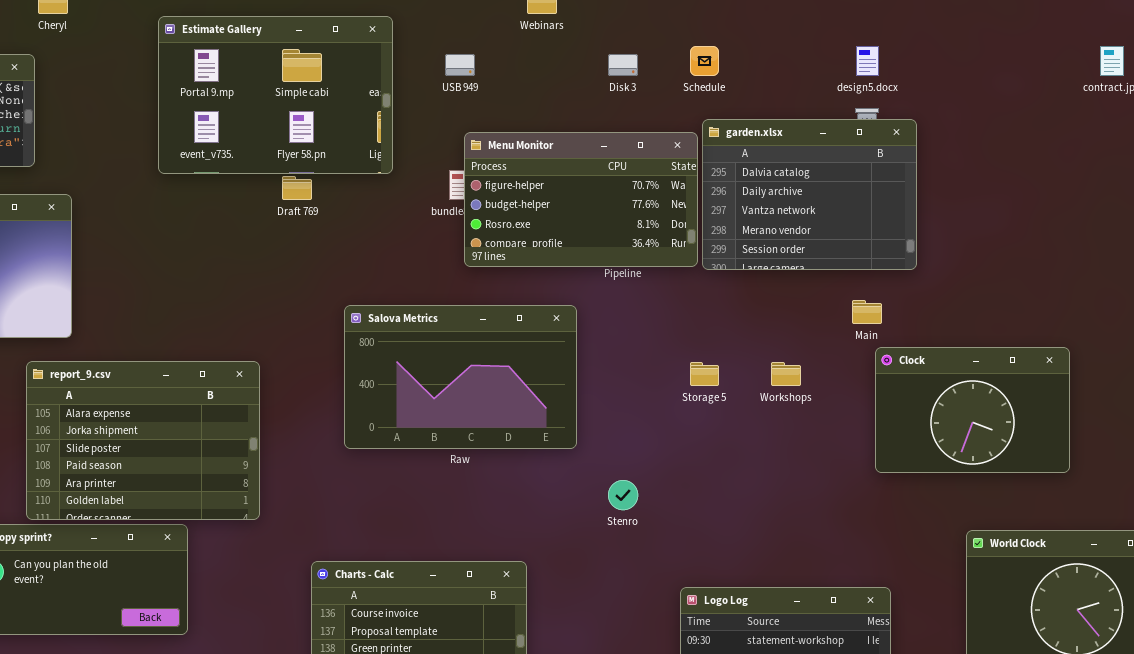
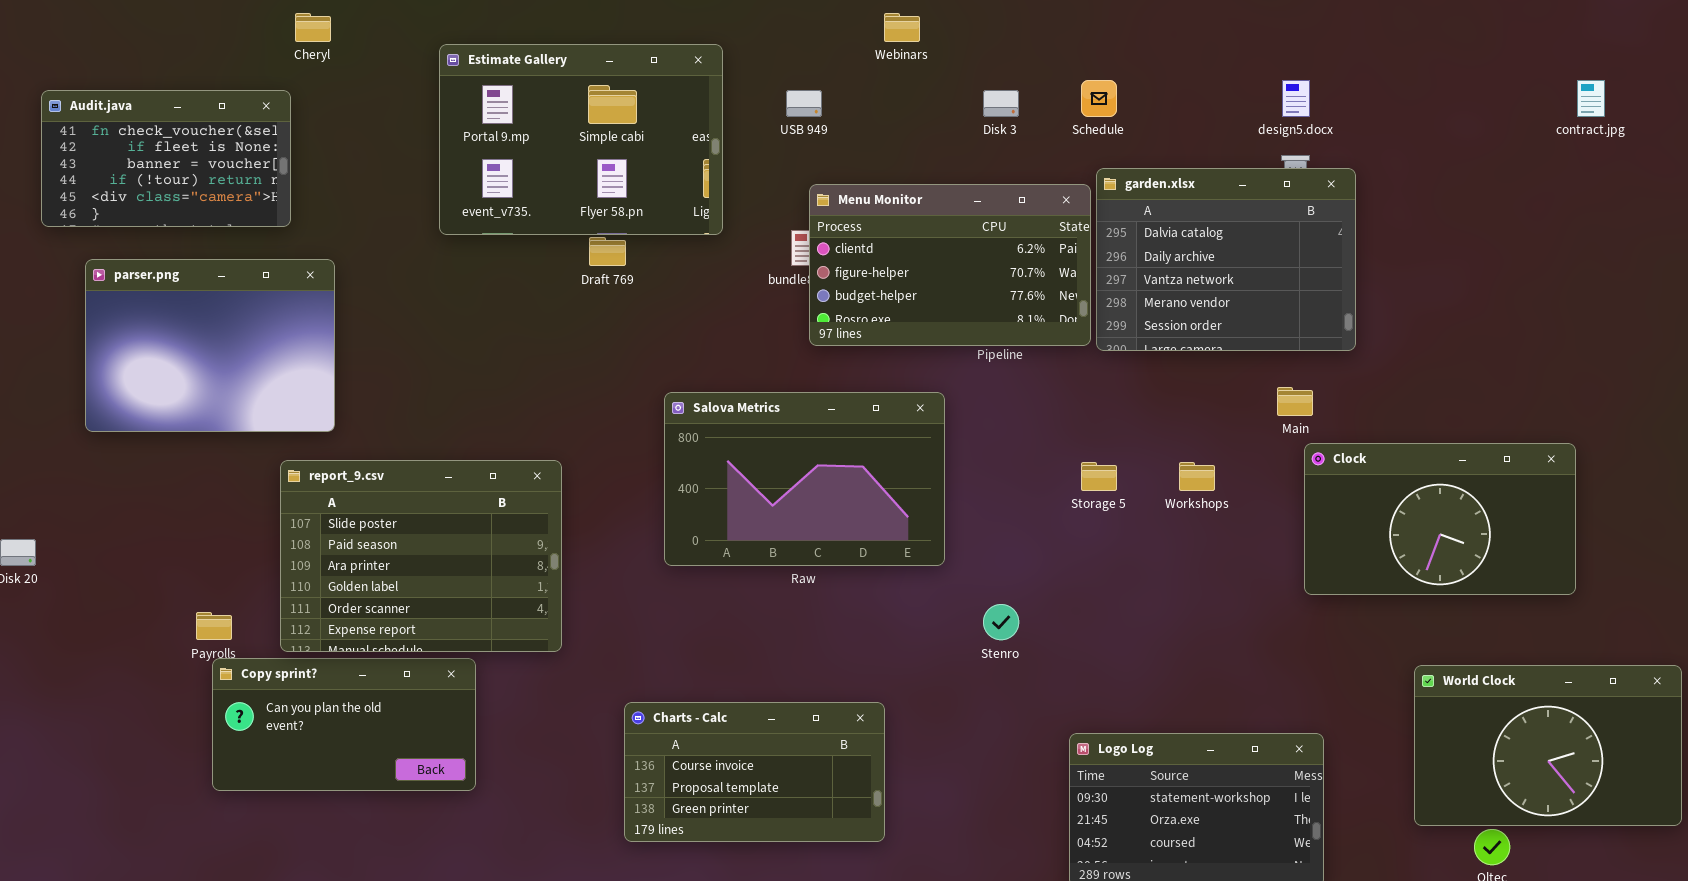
Menu Monitor: [464,132,698,267] -> [809,184,1091,346], scrolled up 1 row
Clock: [875,347,1070,473] -> [1304,443,1576,595], resized
report_9.csv: [26,361,260,520] -> [280,460,562,652], scrolled down 2 rows

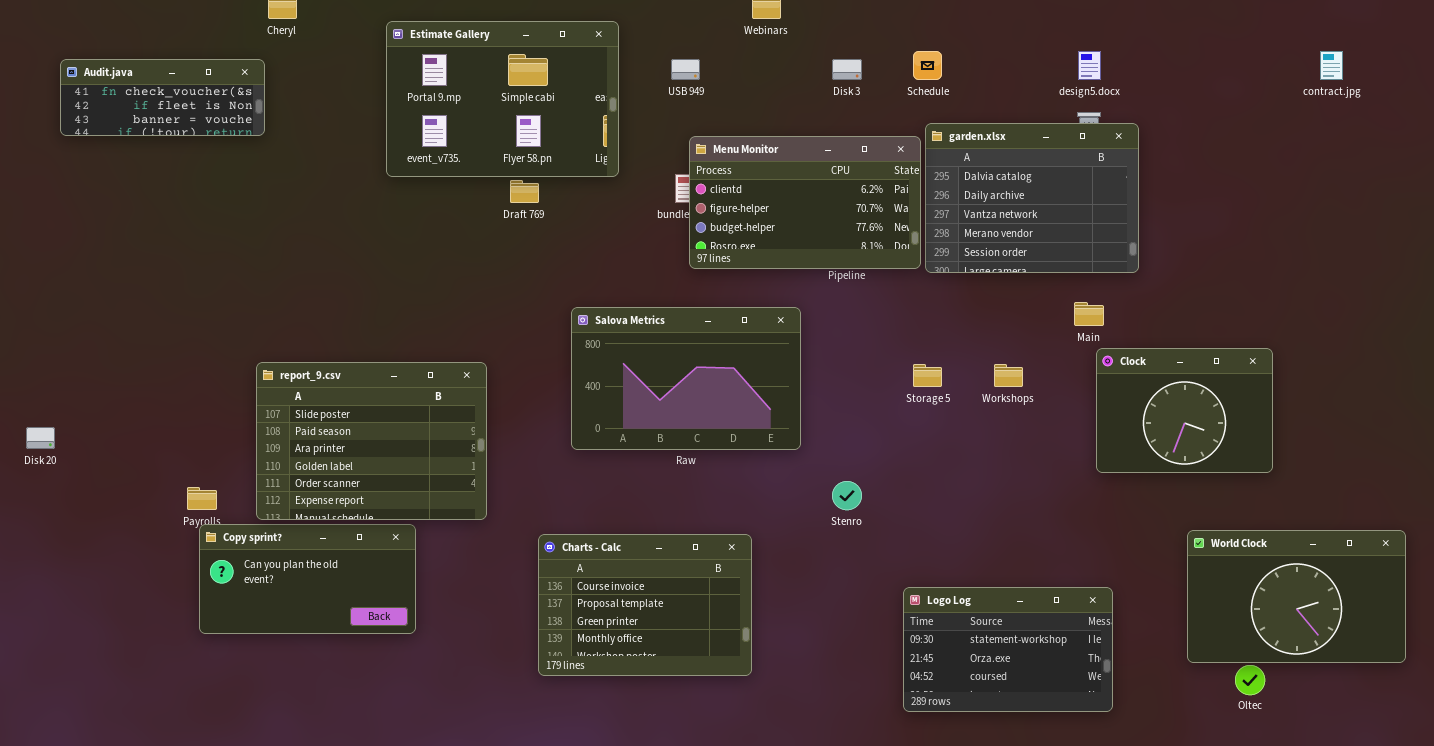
Audit.java: [41,90,291,227] -> [60,59,265,136], resized
parser.png: [85,259,335,432] -> none, closed
Clock: [1304,443,1576,595] -> [1096,348,1273,473], resized
Charts - Calc: [624,702,885,842] -> [538,534,752,676], resized

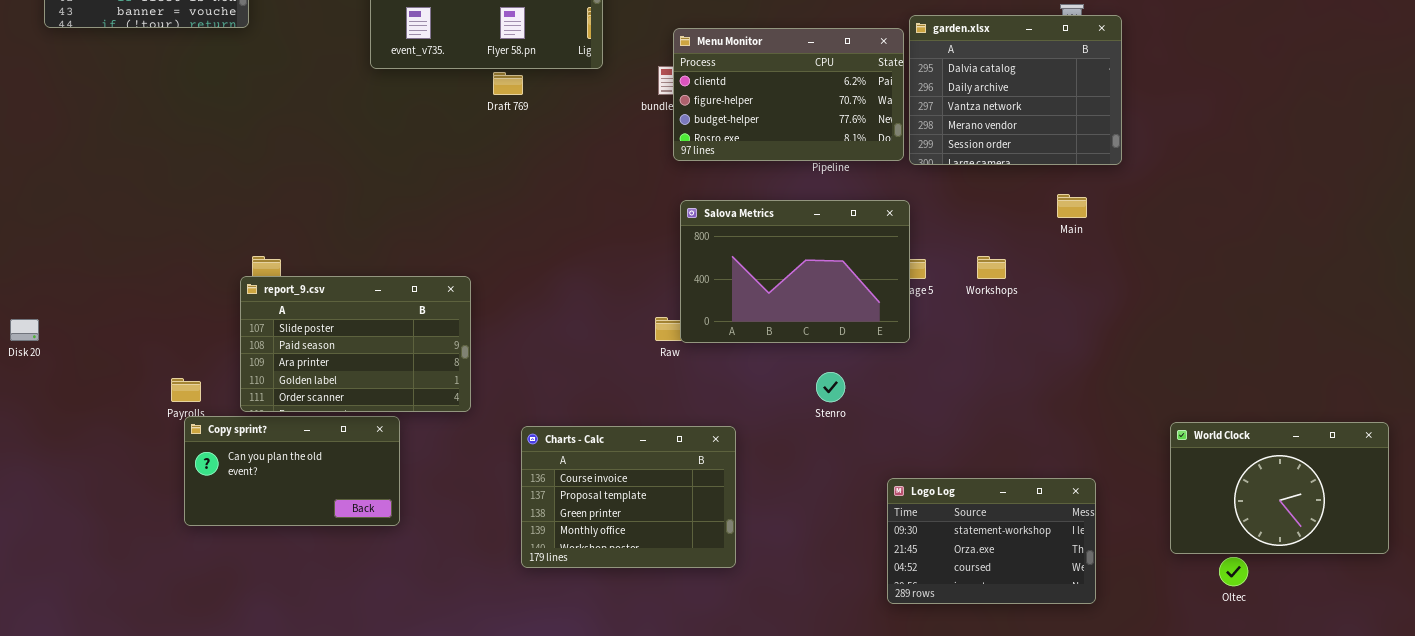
Salova Metrics: [571,307,801,450] -> [680,200,910,343], moved
Clock: [1096,348,1273,473] -> none, closed
report_9.csv: [256,362,487,520] -> [240,276,471,412], resized

